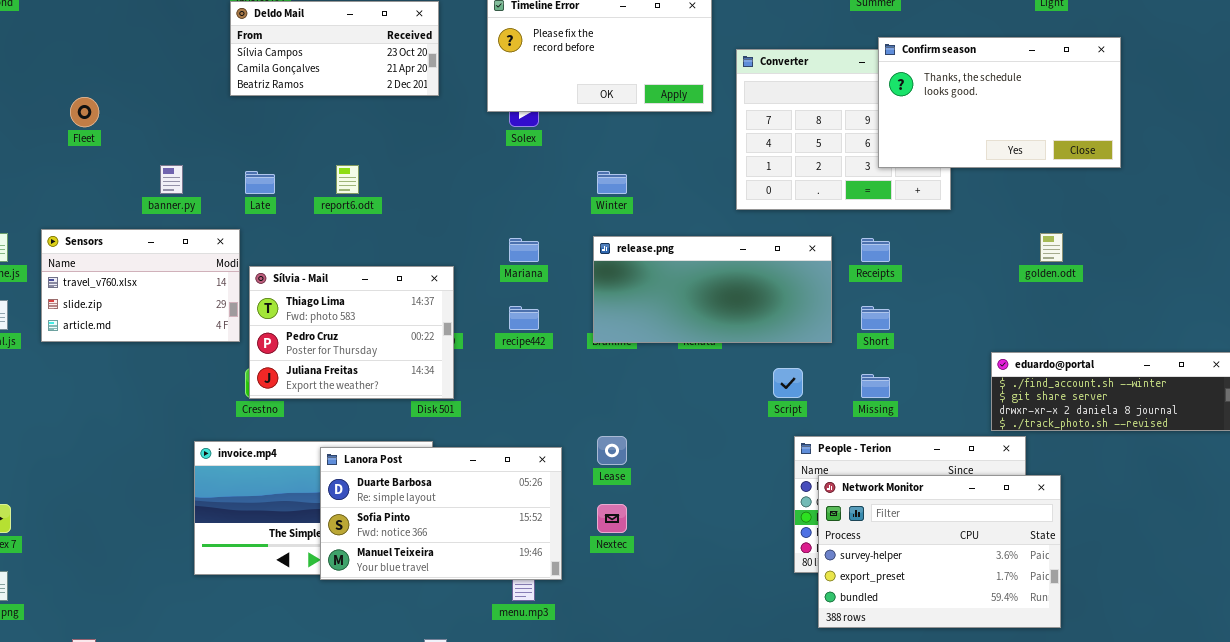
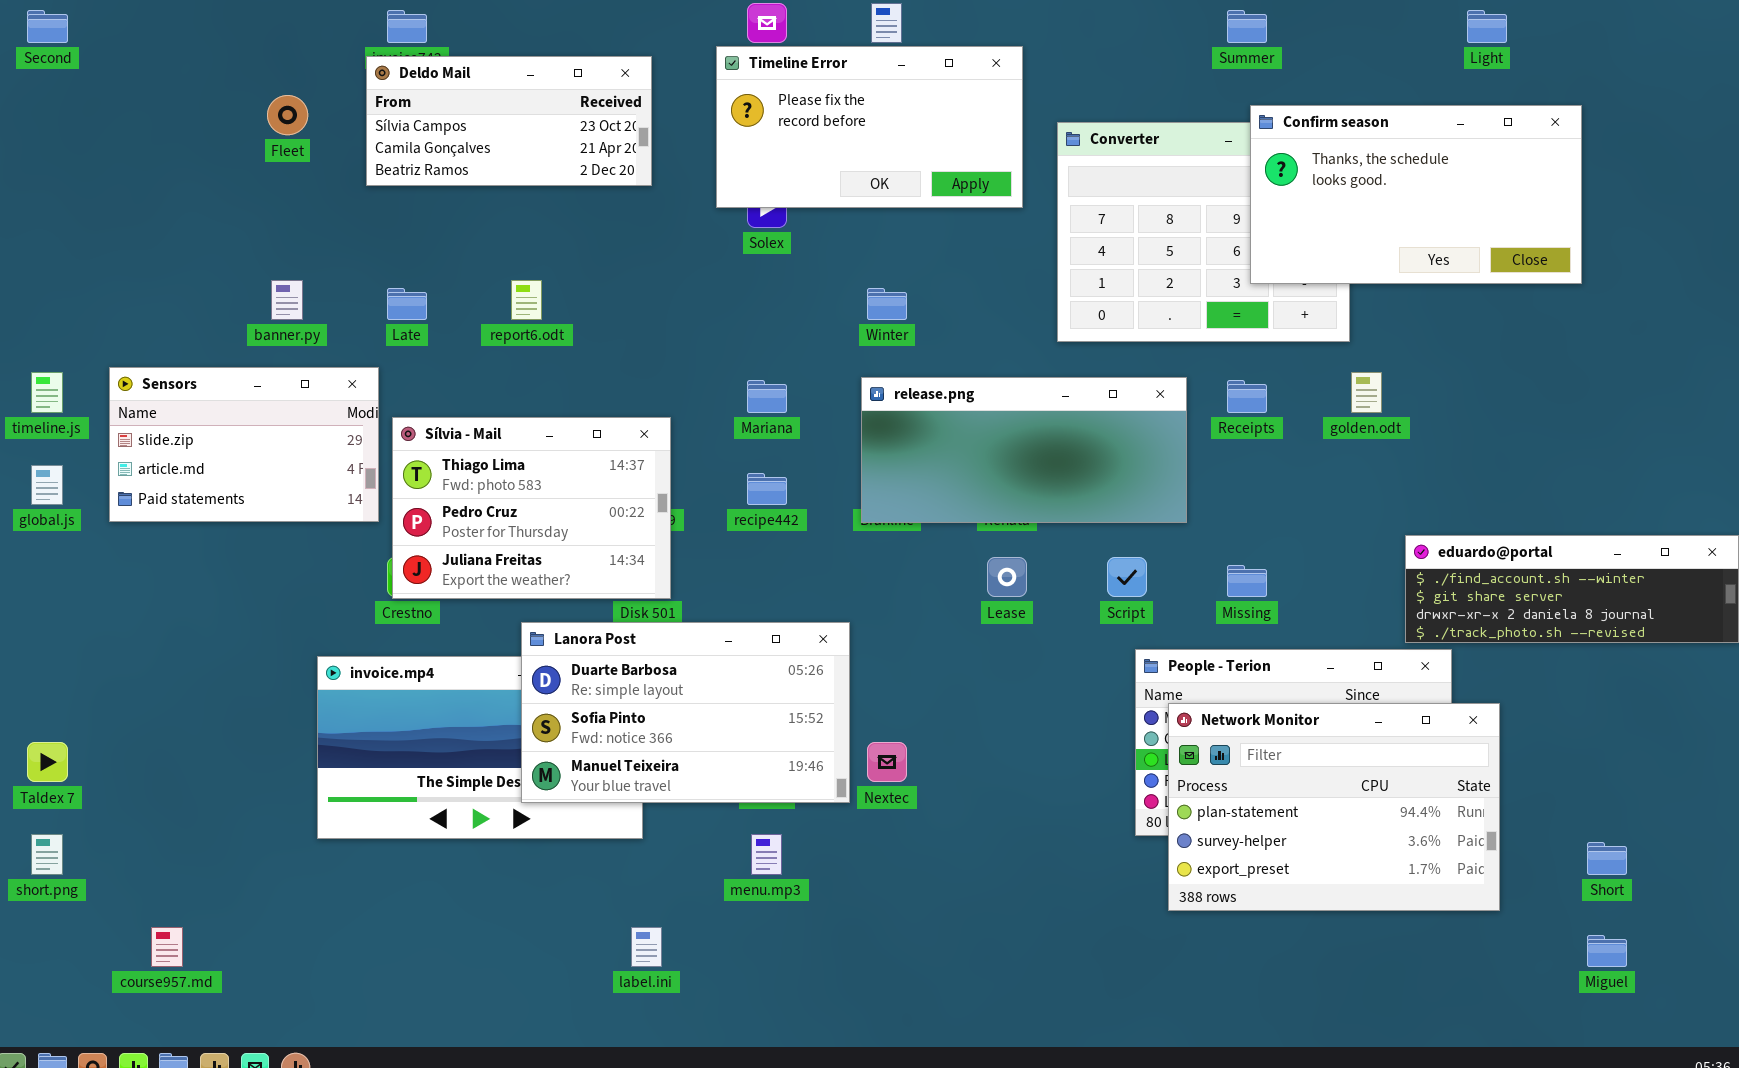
Fleet: [70,97,99,127] -> [267,95,308,135], moved
Sensors: [41,229,240,342] -> [109,367,379,522], scrolled down 1 row
golden.odt: [1040,233,1063,262] -> [1351,372,1382,413], moved
Short: [861,306,890,330] -> [1587,842,1627,875], moved
Lease: [597,436,627,465] -> [987,557,1027,597], moved
Lanora Post: [320,447,562,580] -> [521,622,850,803], moved
Network Monitor: [818,475,1061,628] -> [1168,703,1500,911], scrolled up 1 row

